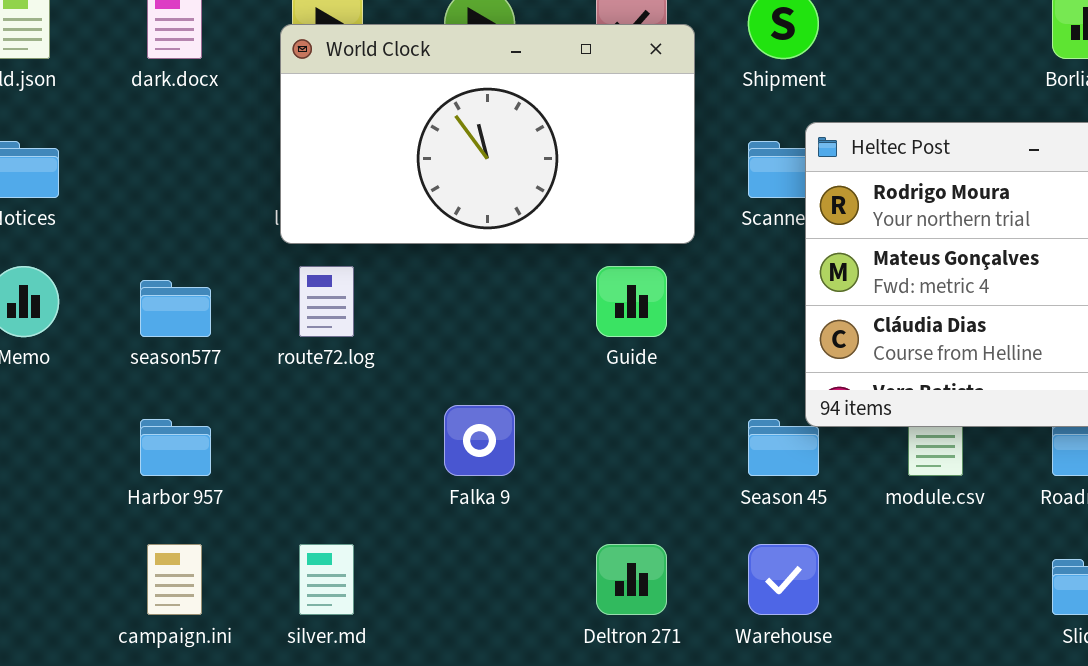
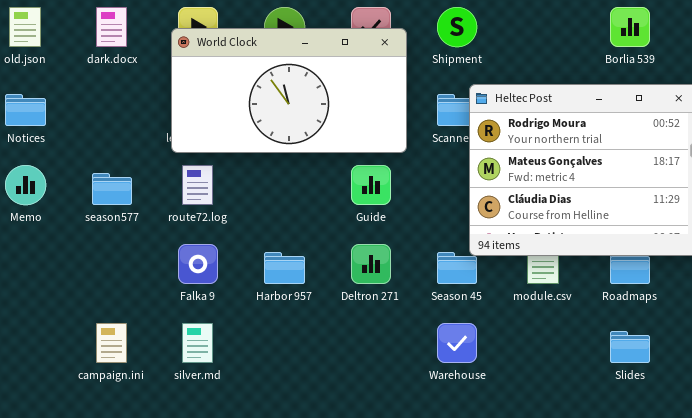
Falka 9: [444,405,515,476] -> [178,244,218,284], moved
Harbor 957: [140,419,211,476] -> [264,252,305,284], moved
Deltron 271: [596,544,667,615] -> [351,244,391,284], moved

